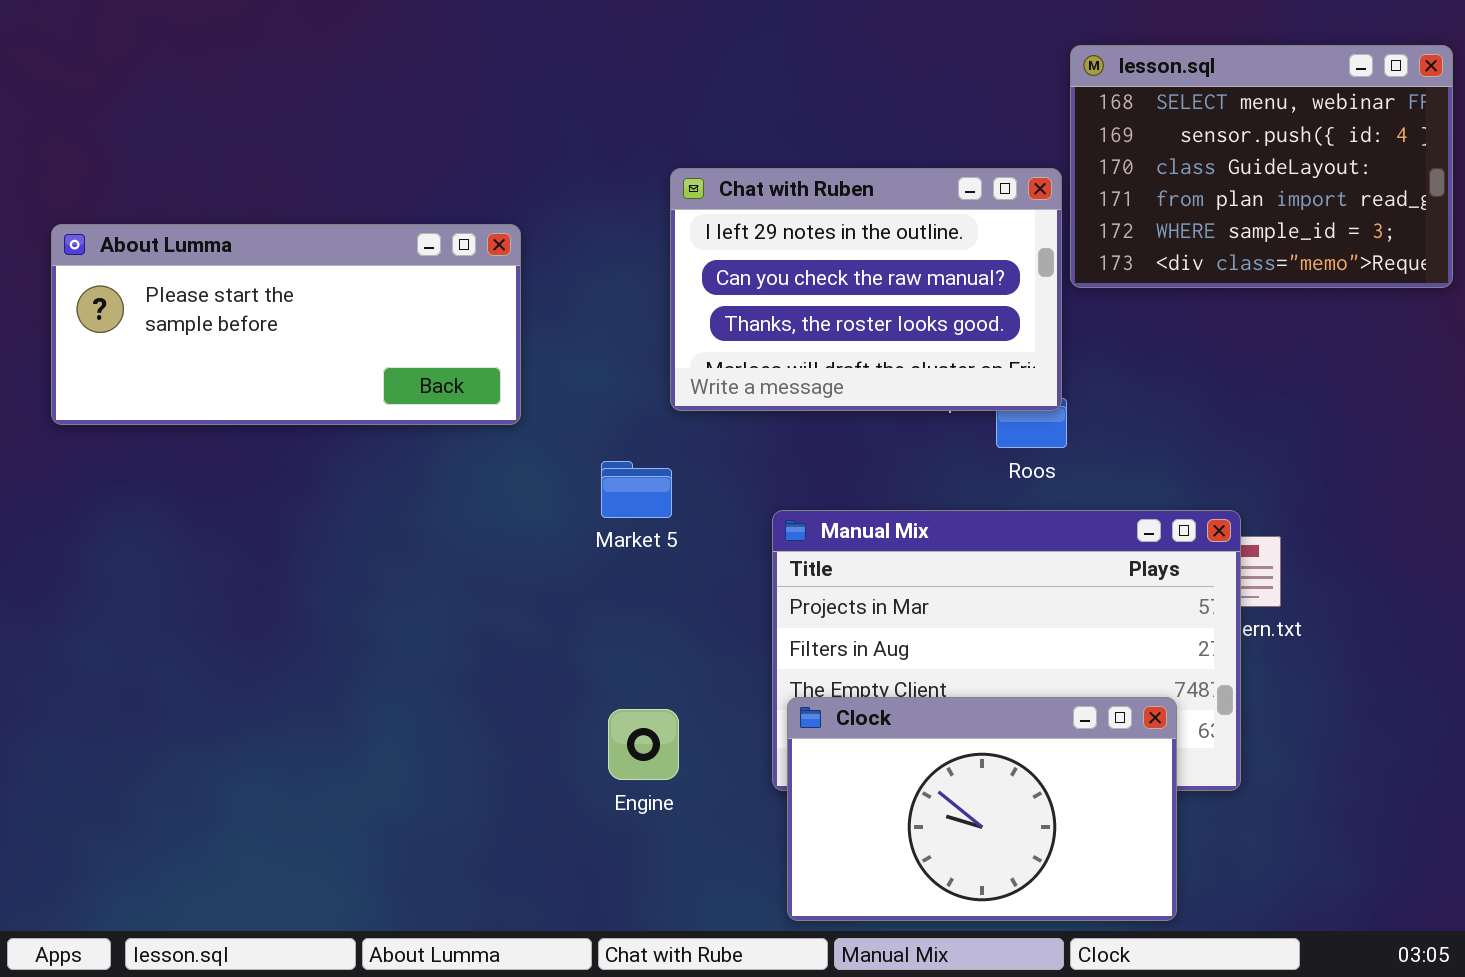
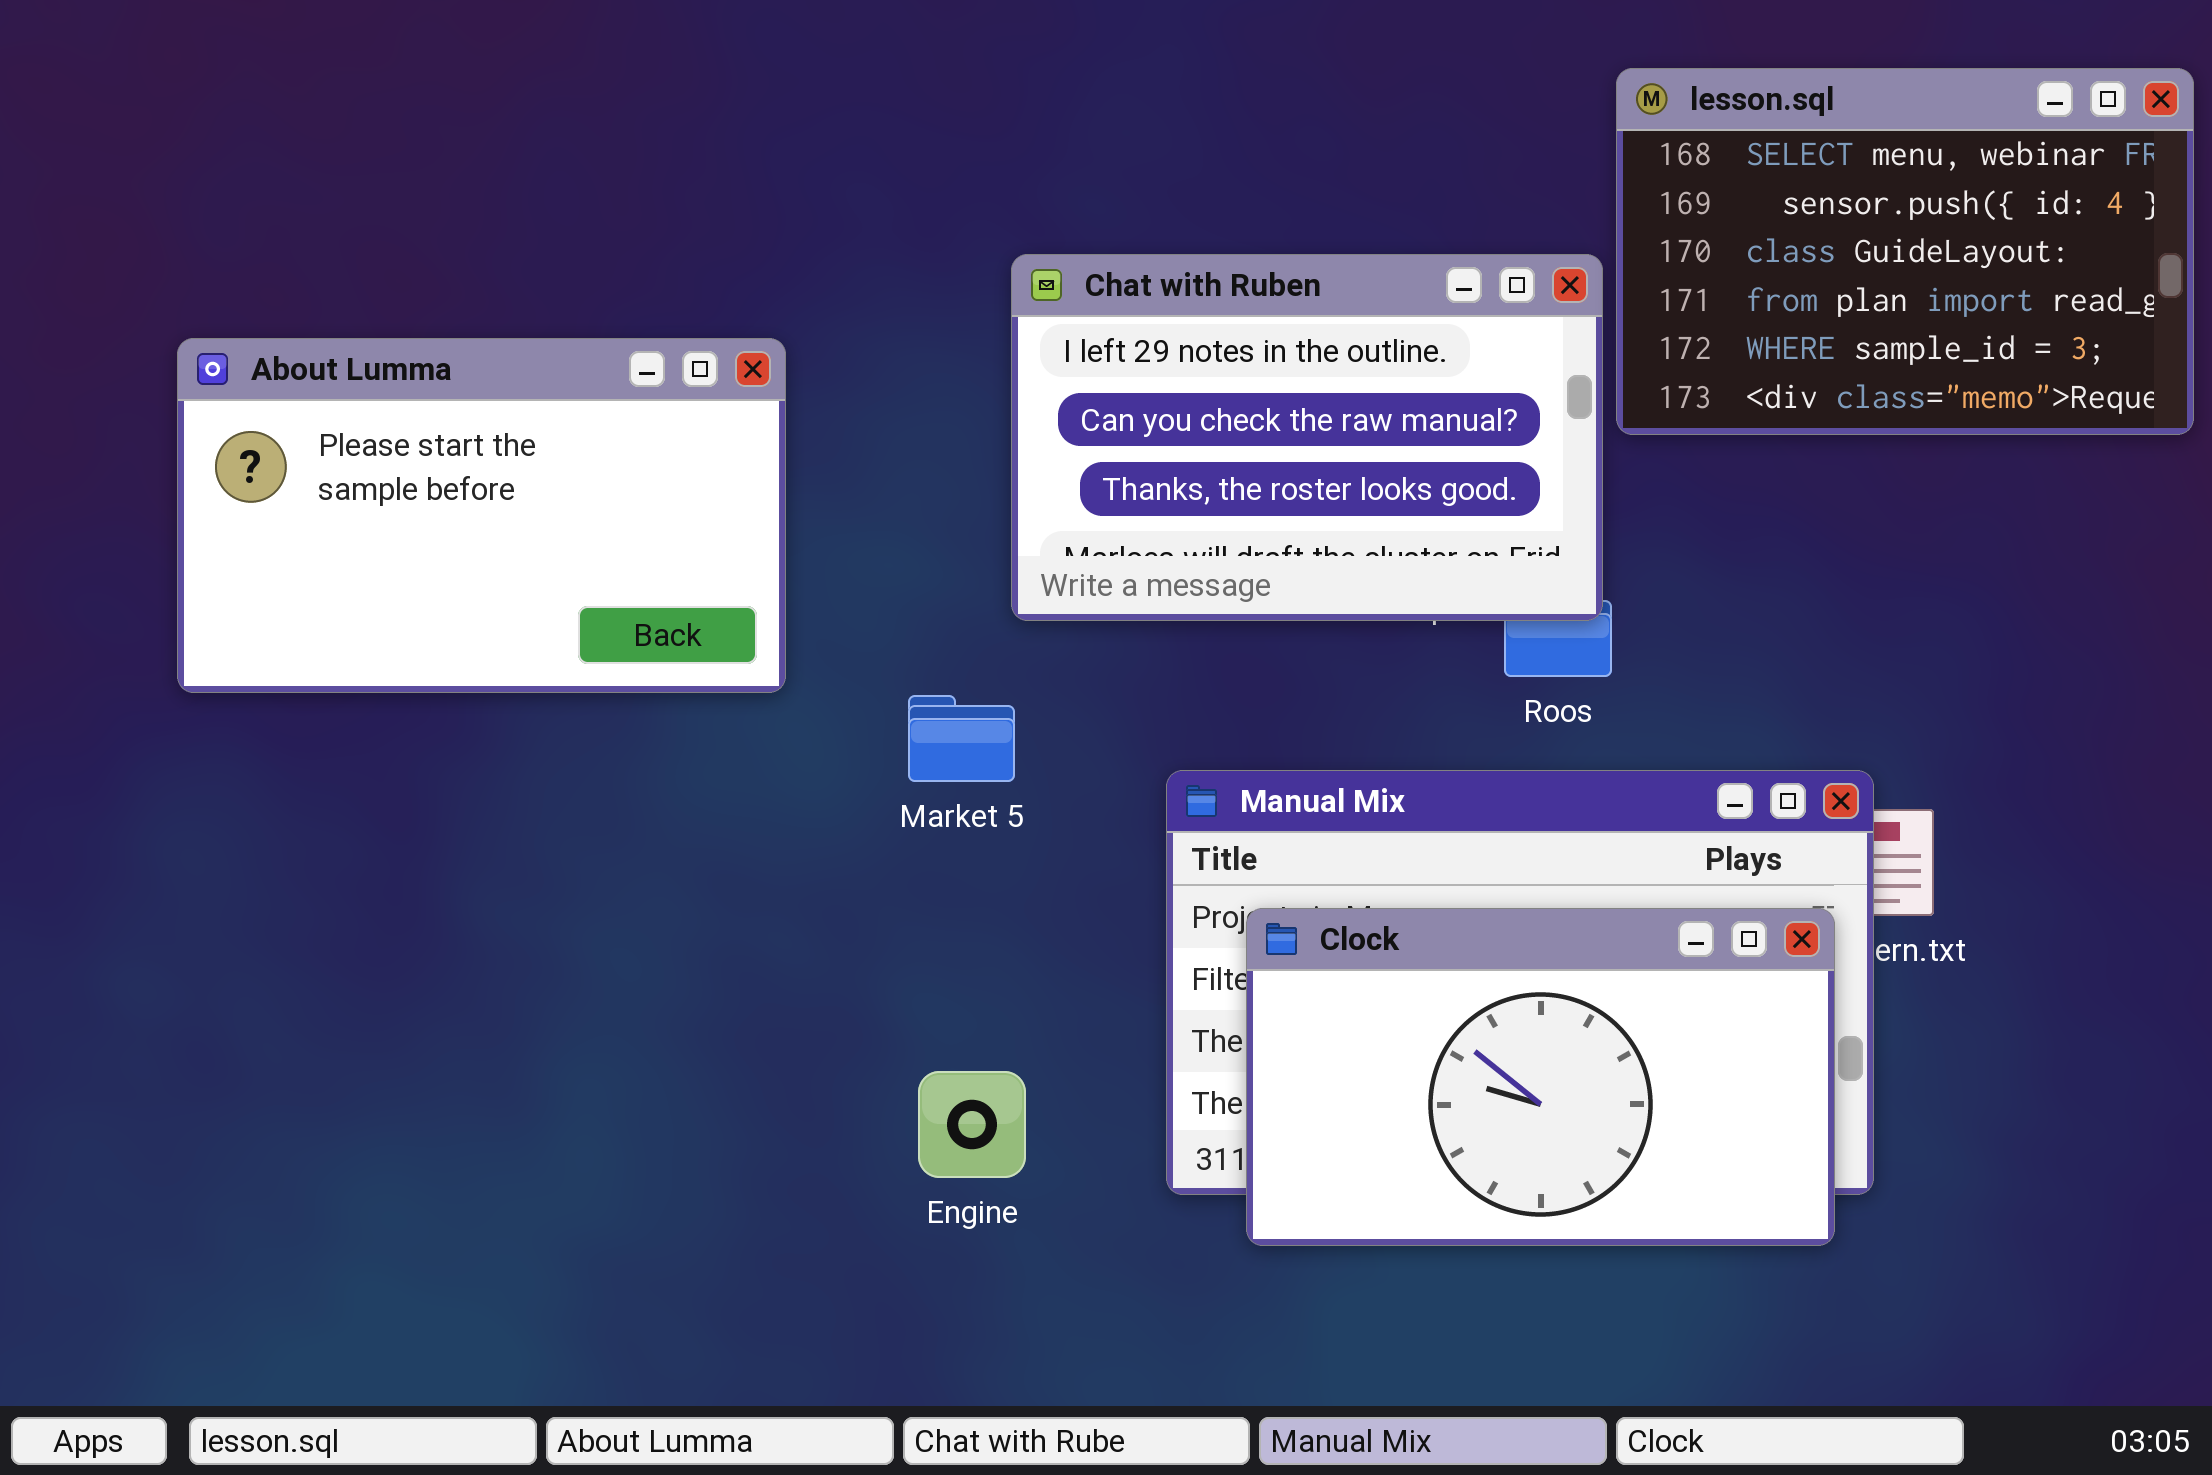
About Lumma: [51,224,521,425] -> [177,338,786,693], resized
Clock: [787,697,1177,921] -> [1246,908,1835,1246], moved

